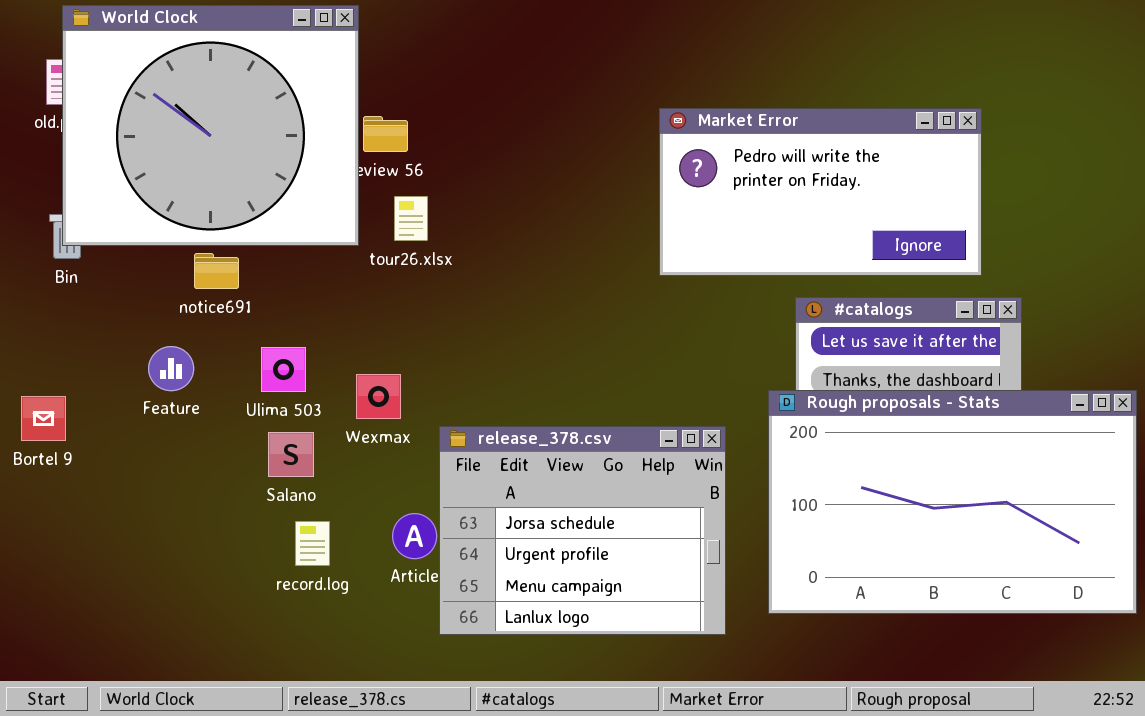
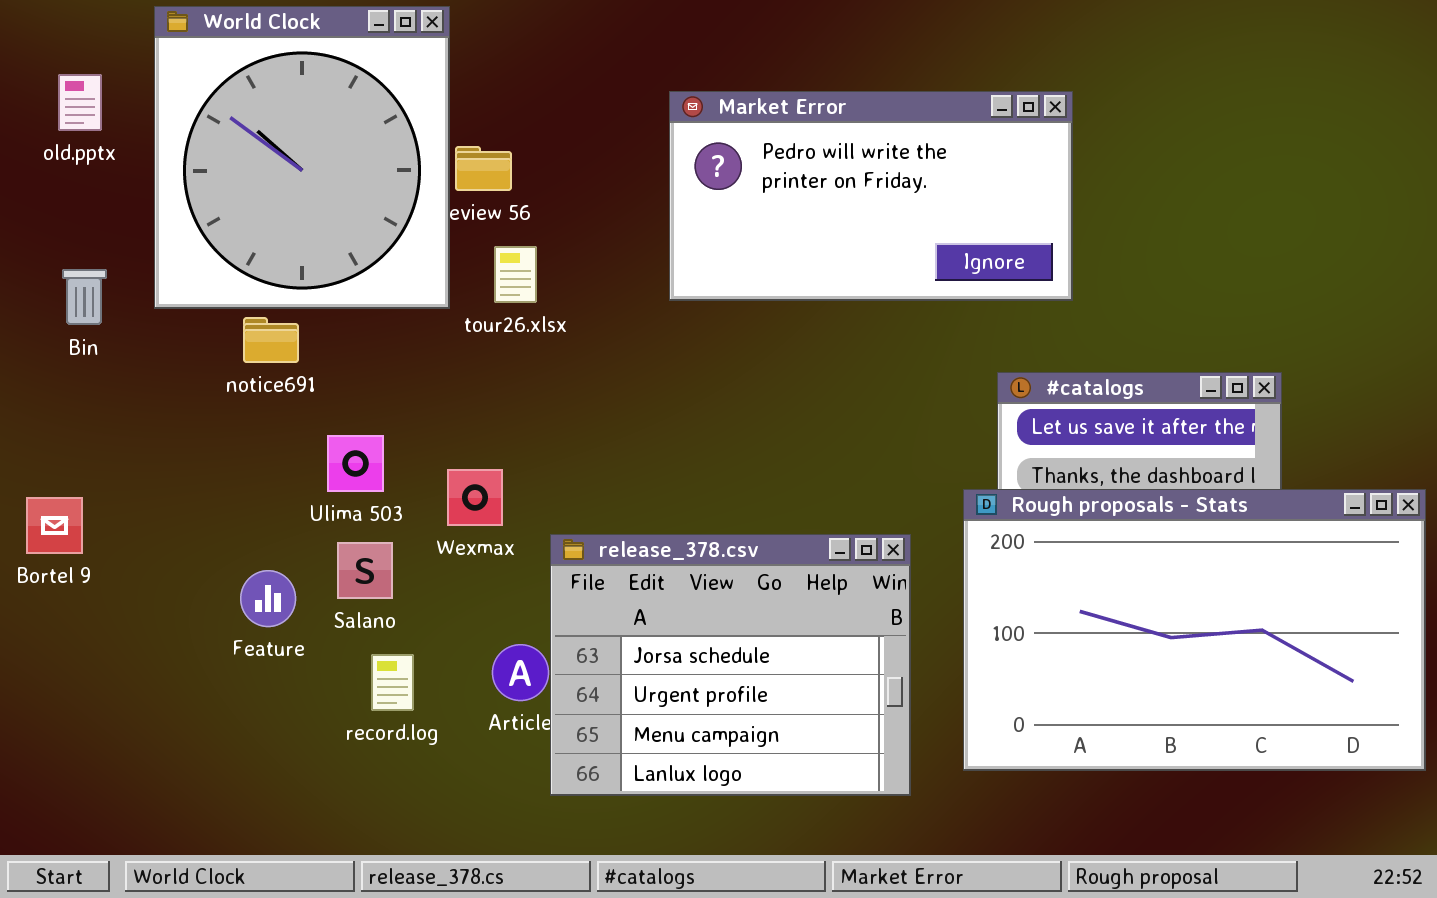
World Clock: [62,5,359,246] -> [154,6,450,309], resized
Market Error: [659,108,982,276] -> [669,91,1073,301], moved
Feature: [148,346,194,391] -> [240,570,296,627], moved

